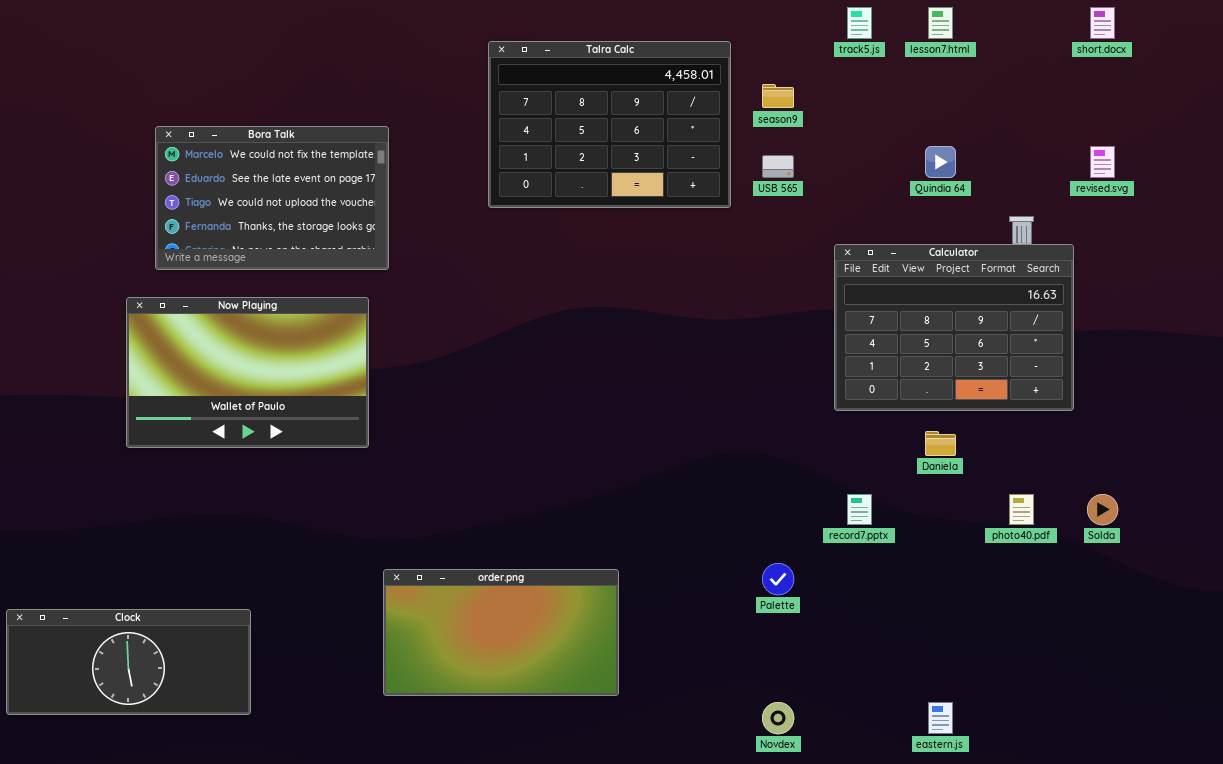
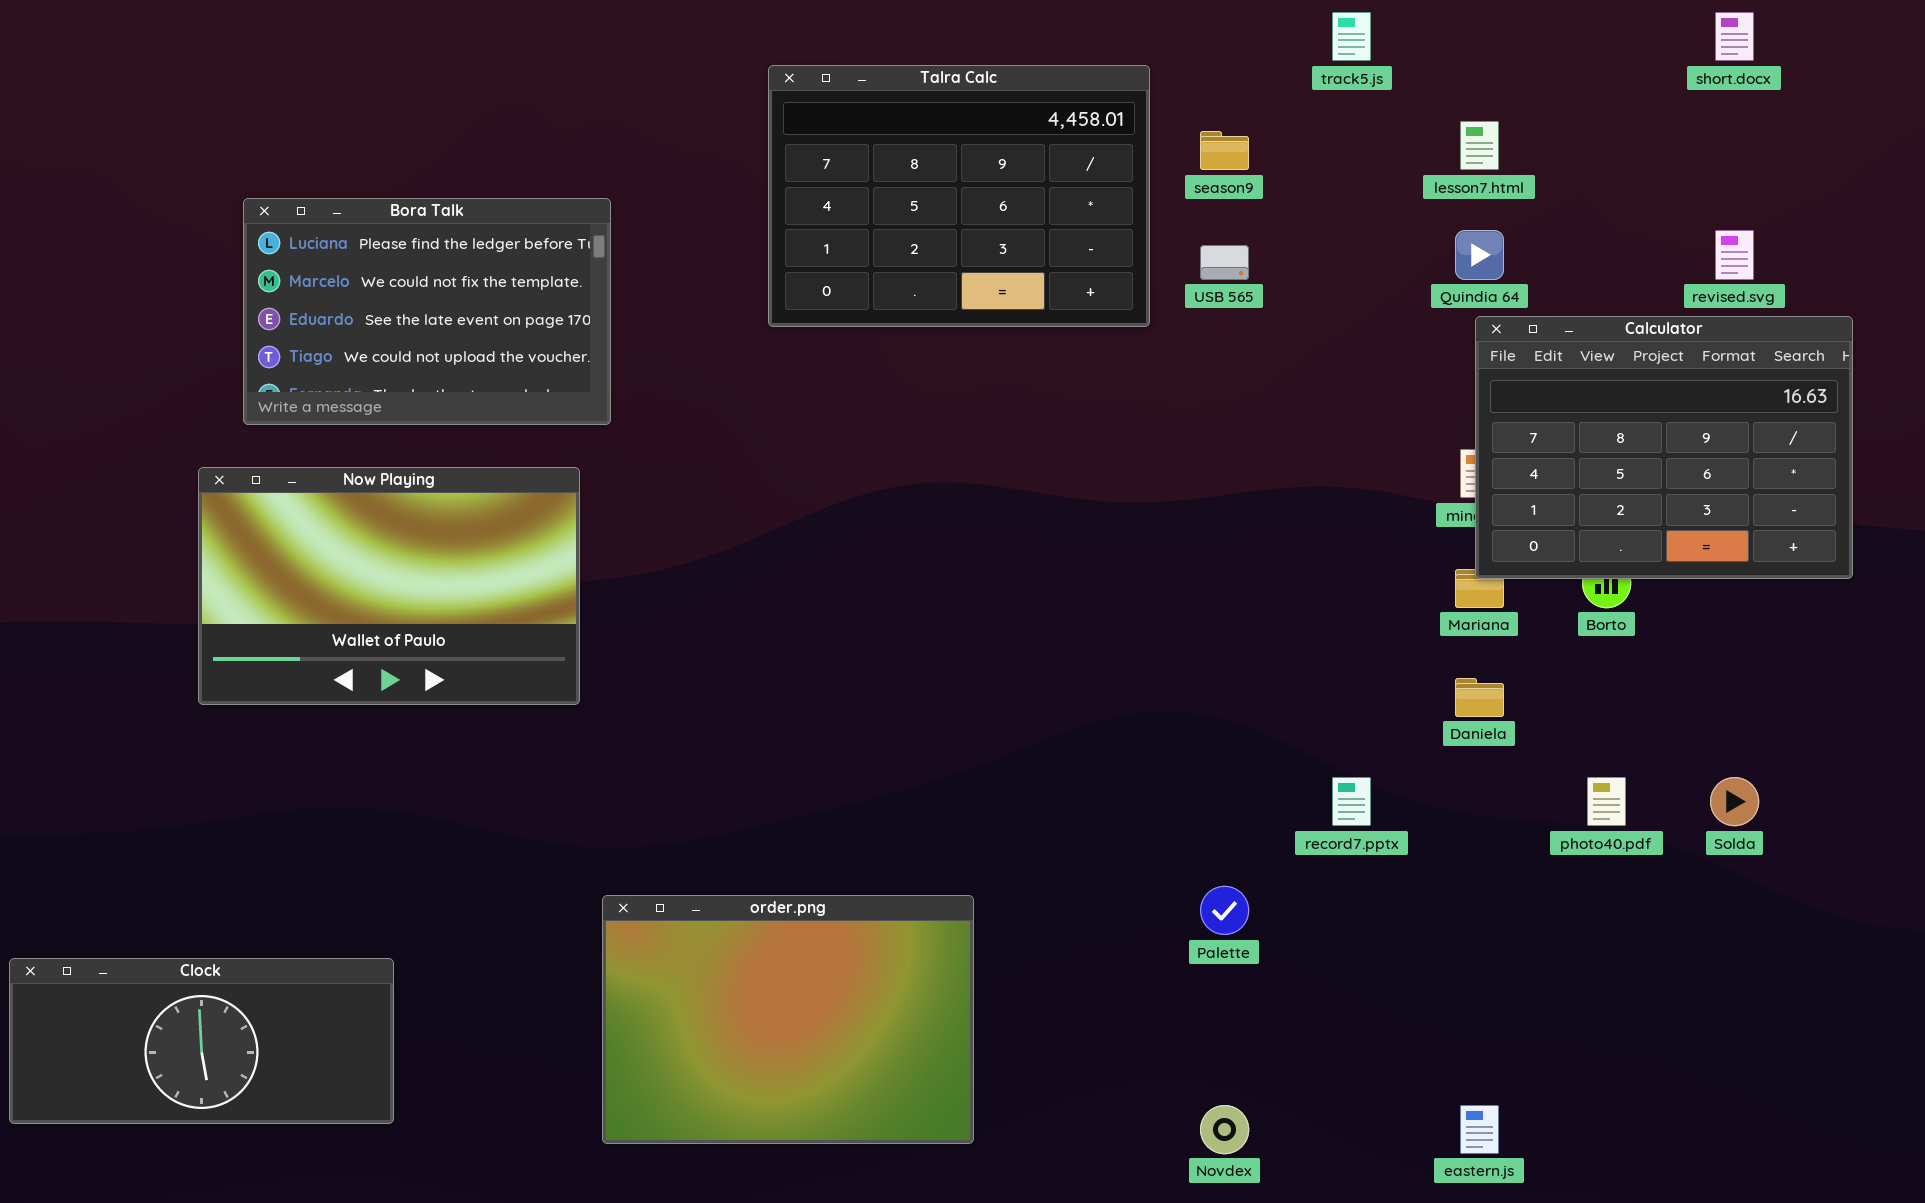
lesson7.html: [928,7,953,39] -> [1460,121,1499,170], moved
Bora Talk: [155,126,389,270] -> [243,198,611,425], scrolled up 1 row
Calculator: [834,244,1074,411] -> [1475,316,1853,579], moved
order.png: [383,569,619,696] -> [602,895,974,1144], resized

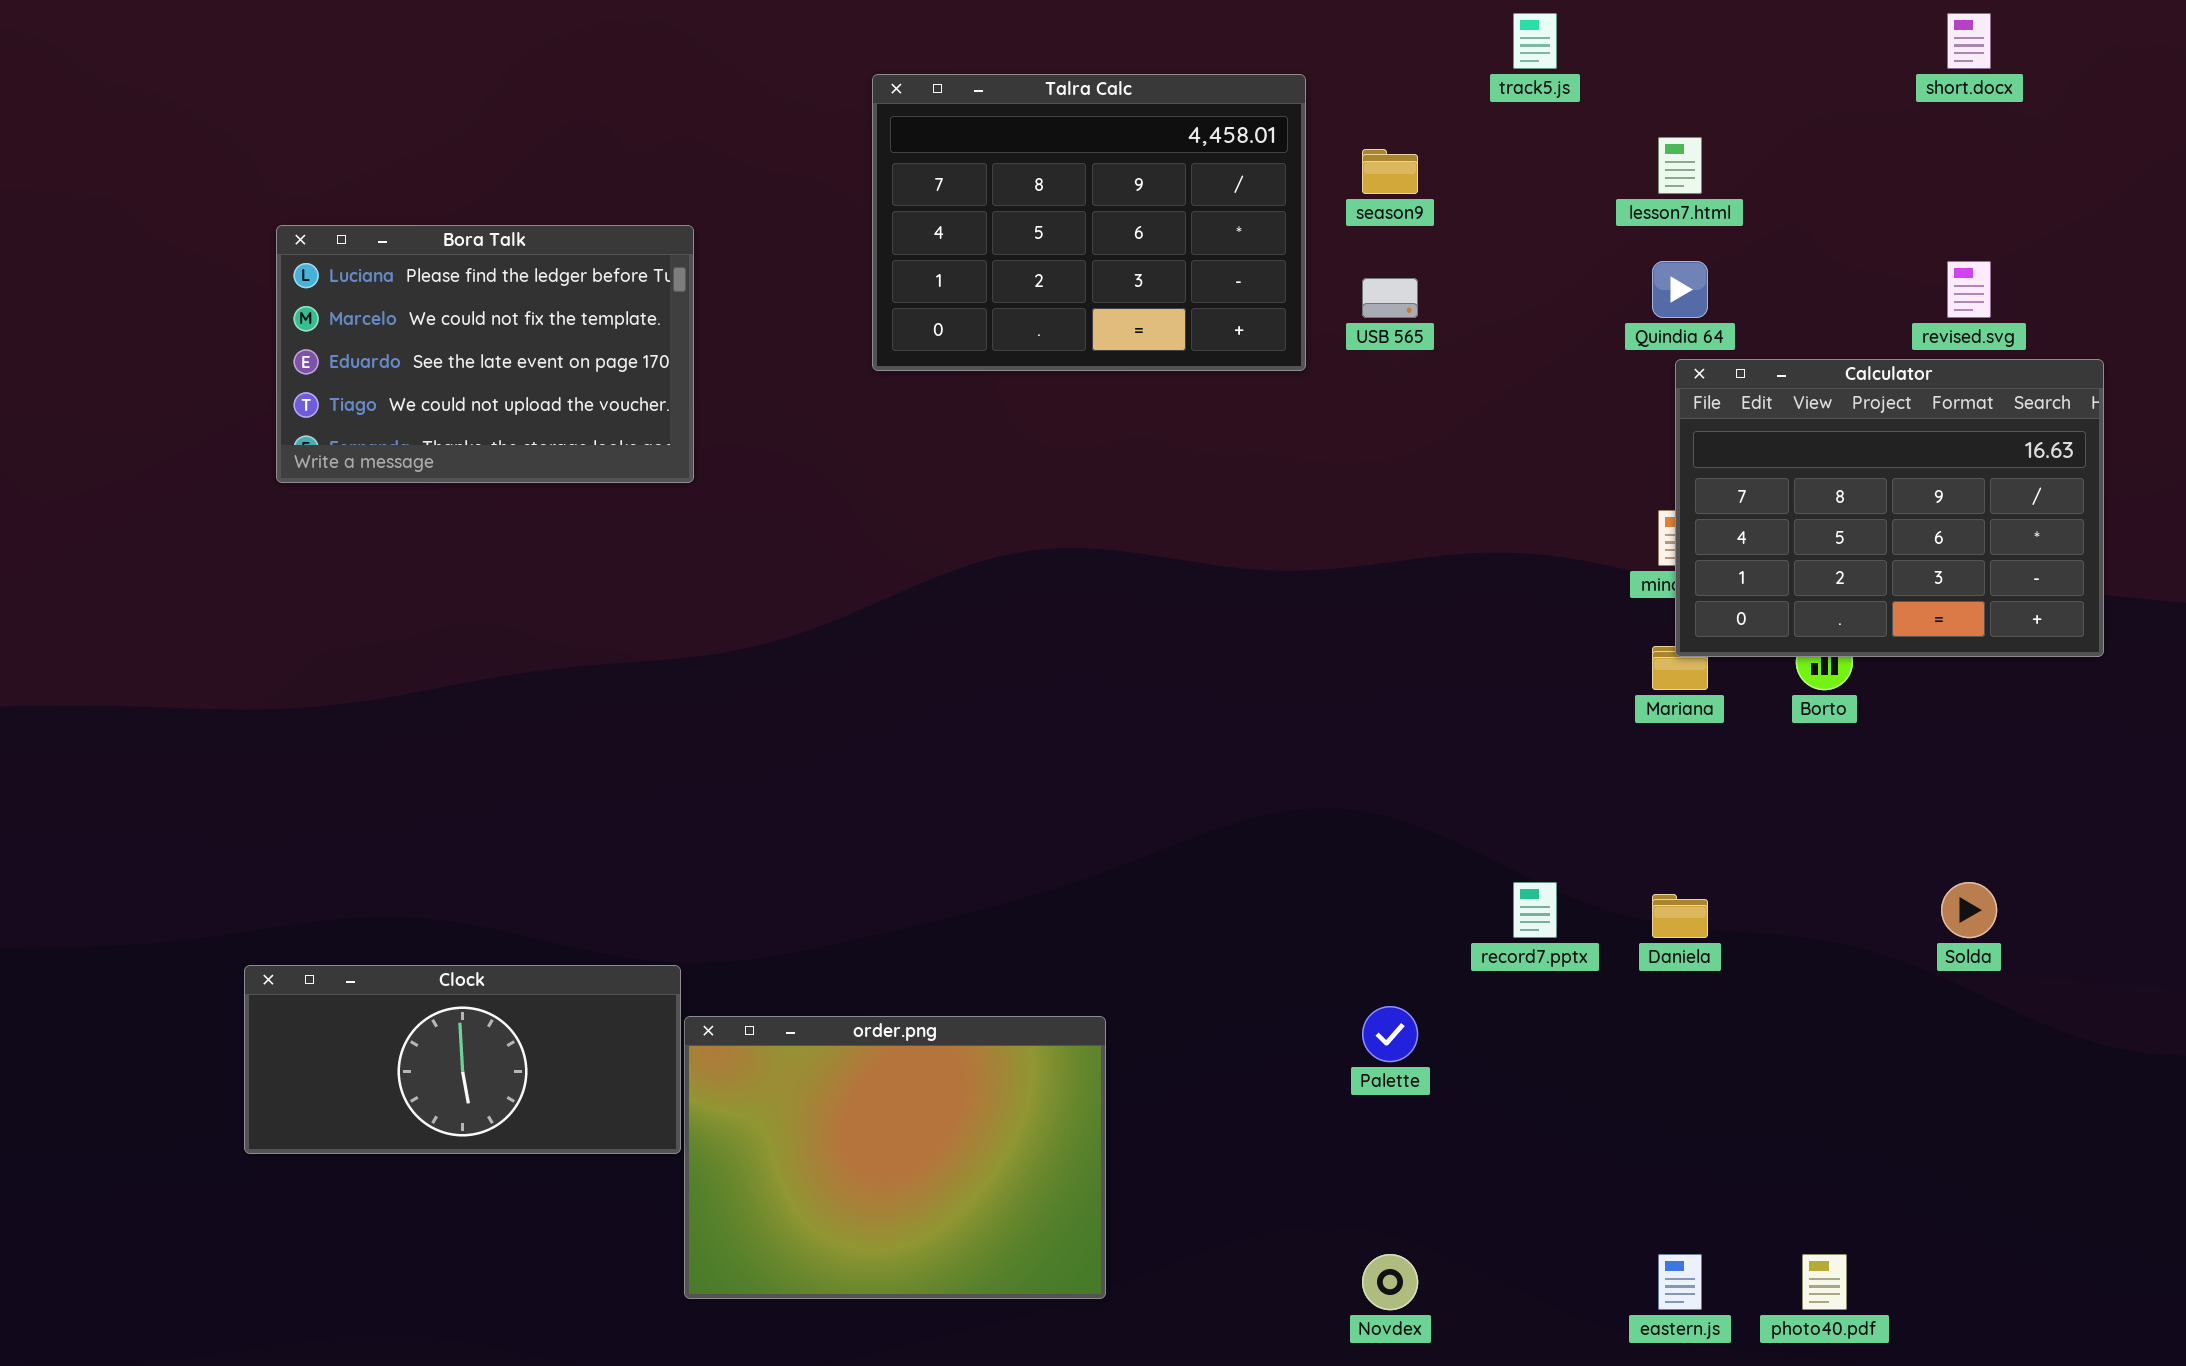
Now Playing: [198,467,580,705] -> none, closed
Daniela: [1455,678,1504,717] -> [1652,894,1708,938], moved
photo40.pdf: [1587,777,1626,826] -> [1802,1254,1847,1310], moved
Clock: [9,958,394,1124] -> [244,965,681,1154], moved

